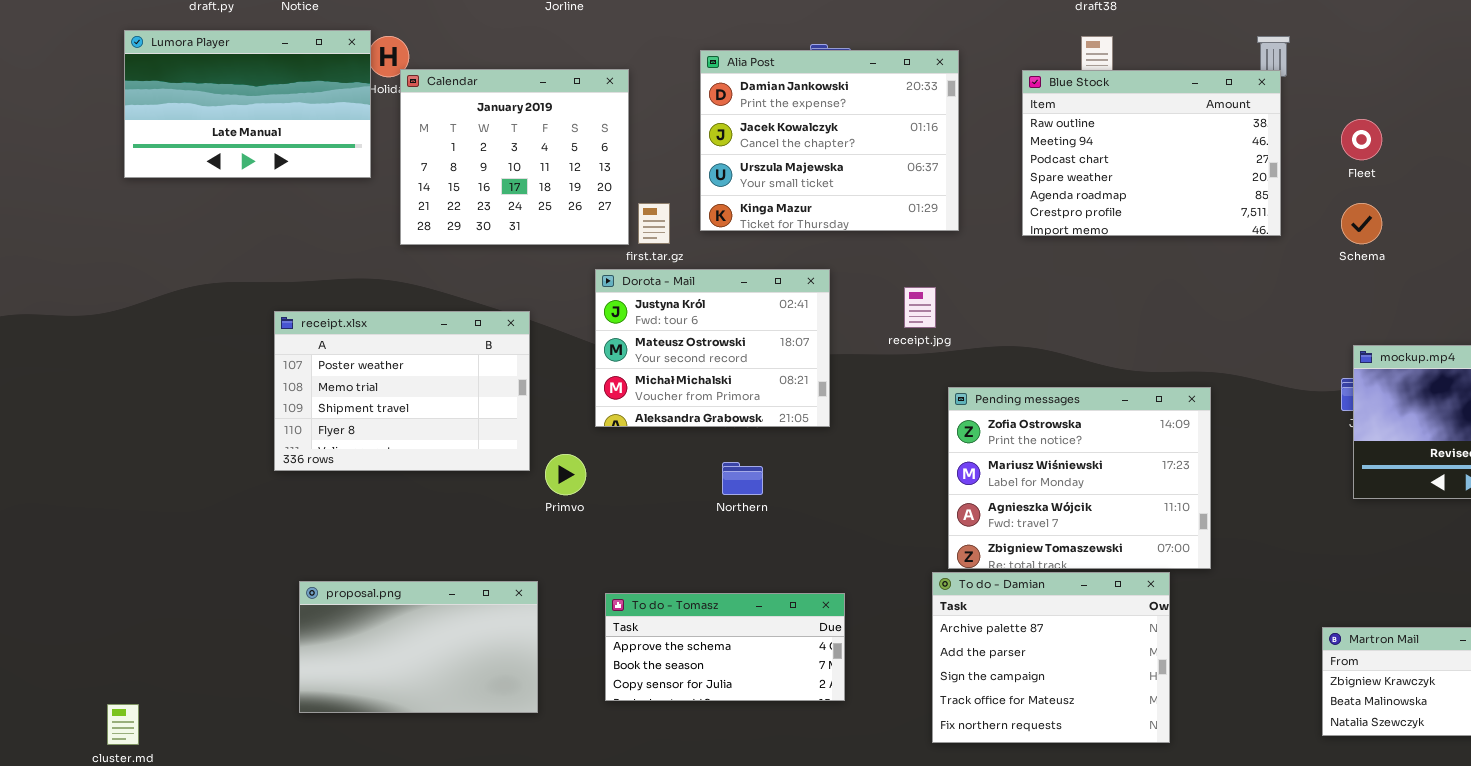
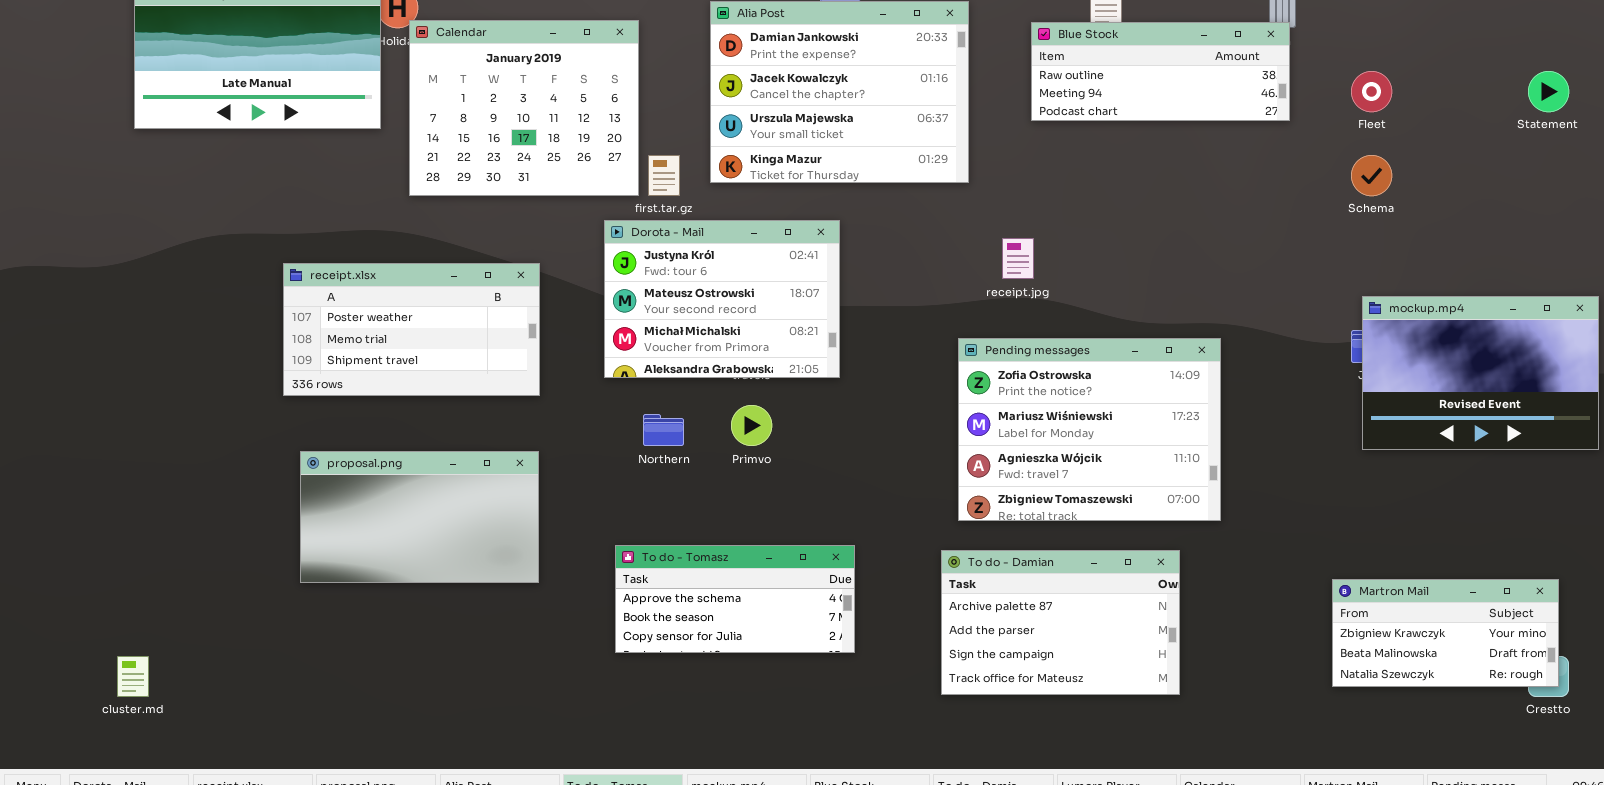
Blue Stock: [1022,70,1281,236] -> [1031,22,1290,121], resized
receipt.jpg: [904,287,936,328] -> [1002,238,1034,279], moved
receipt.xlsx: [274,311,530,471] -> [283,263,540,396], resized
Primvo: [545,454,586,495] -> [731,405,772,446], moved
Northern: [722,462,763,495] -> [643,414,684,446], moved
To do - Damian: [932,572,1170,743] -> [941,550,1180,695], resized
proposal.png: [299,581,538,713] -> [300,451,539,583], moved

